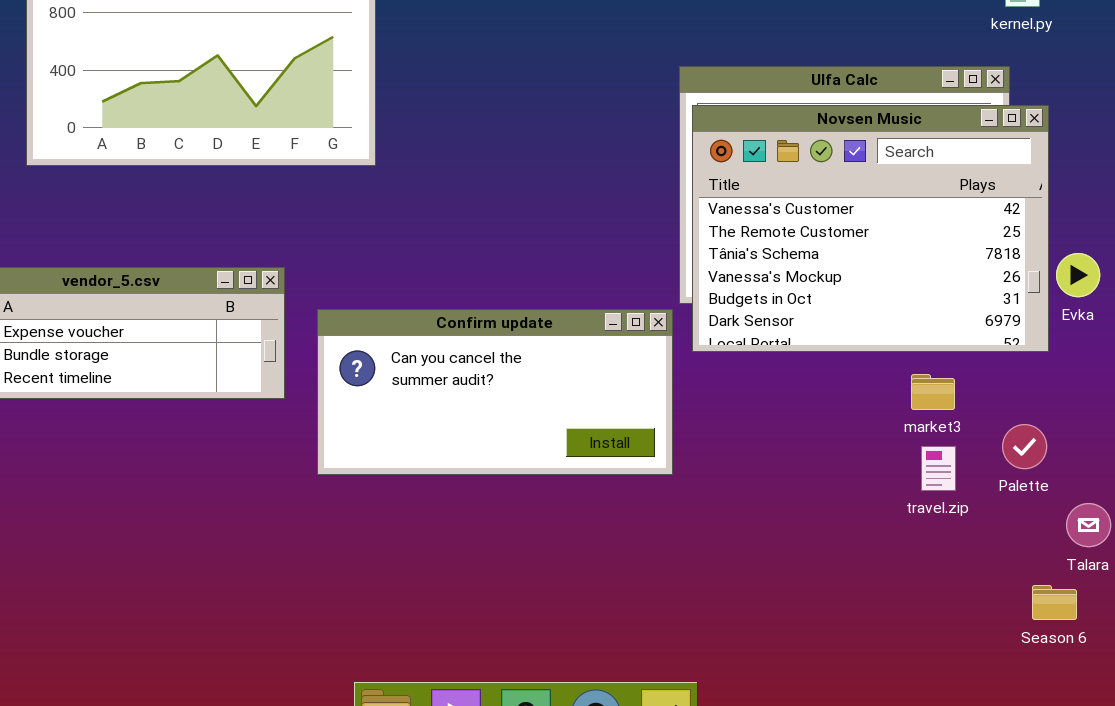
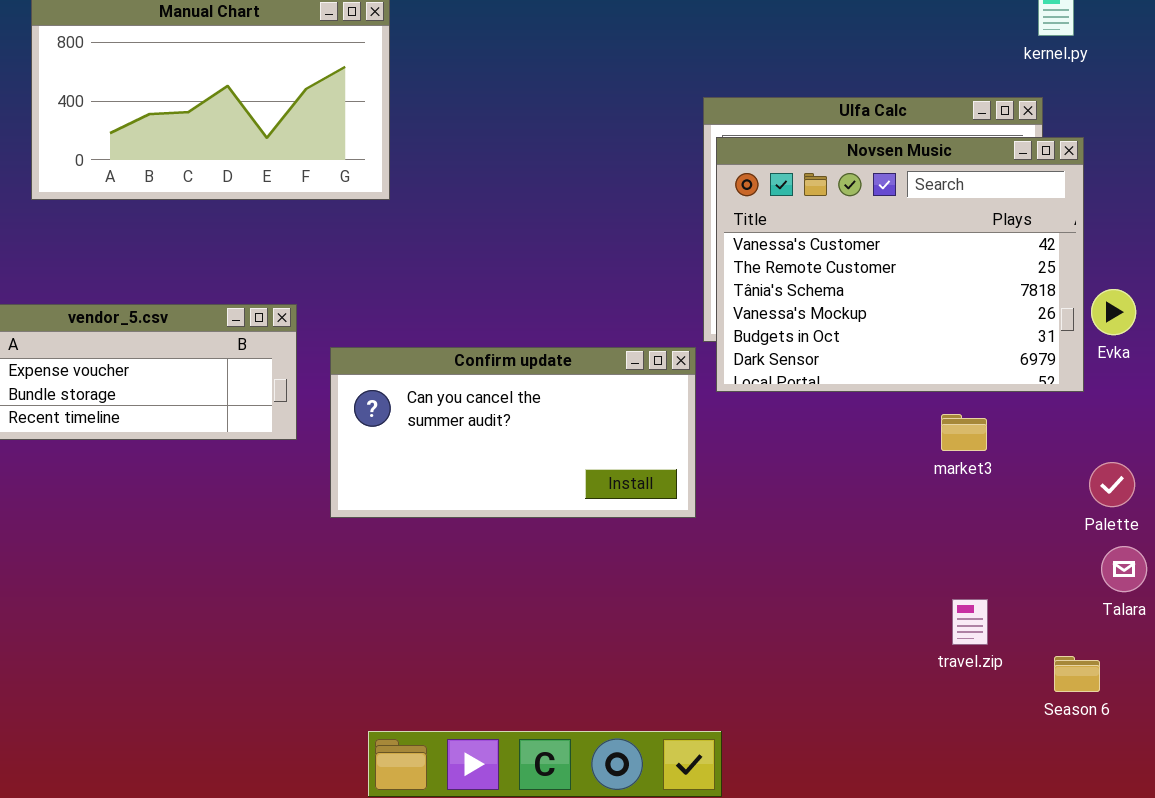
Palette: [1002,424,1047,469] -> [1089,462,1135,507], moved
travel.zip: [921,446,956,491] -> [952,599,988,645], moved
Season 6: [1032,585,1077,620] -> [1054,656,1100,692], moved

